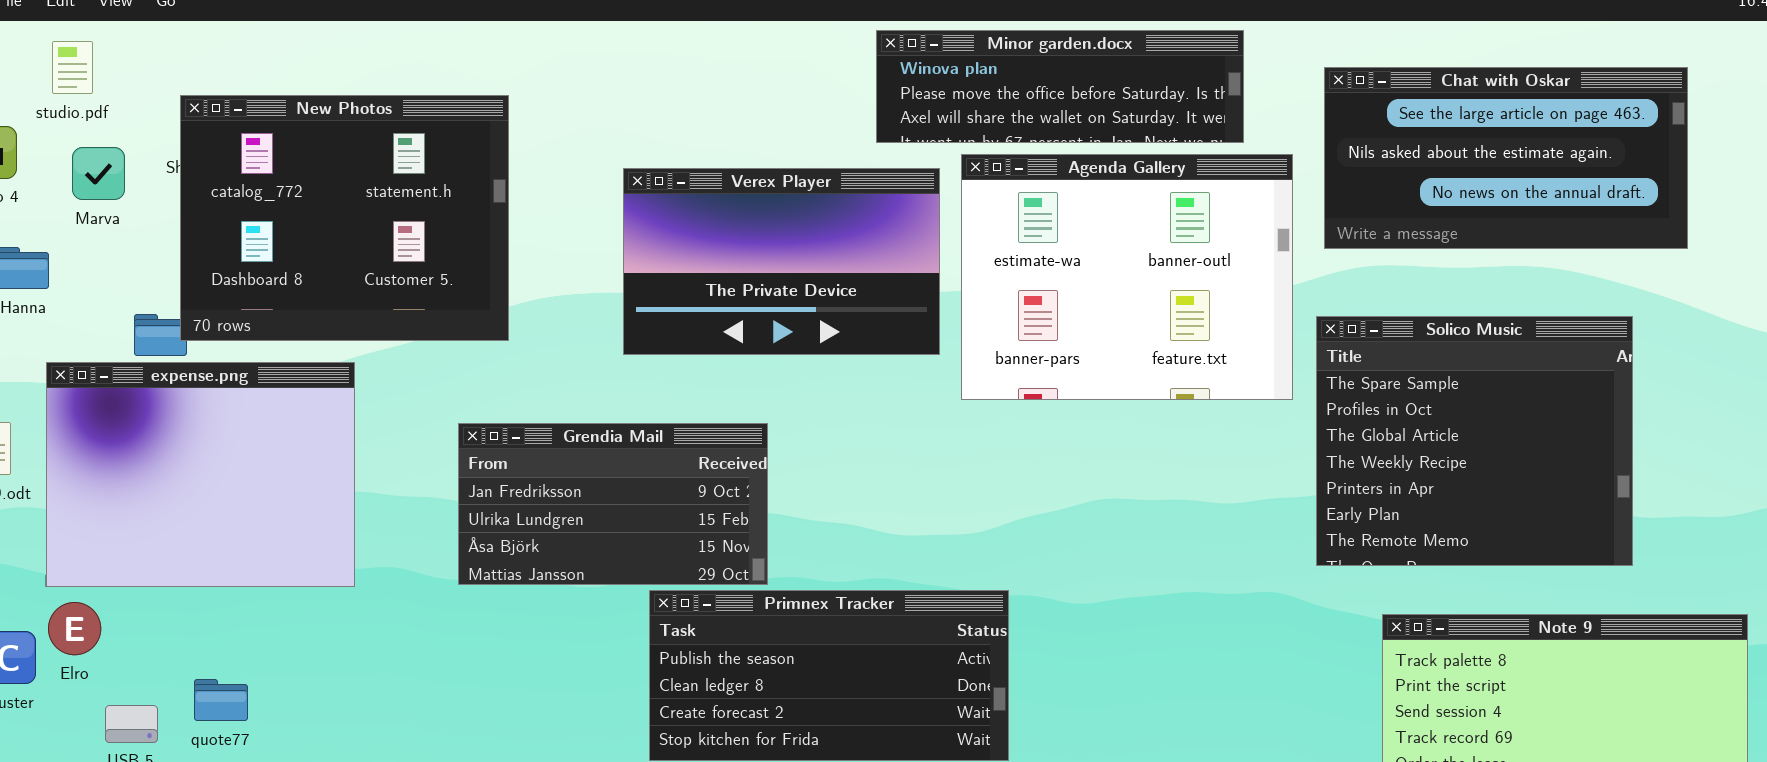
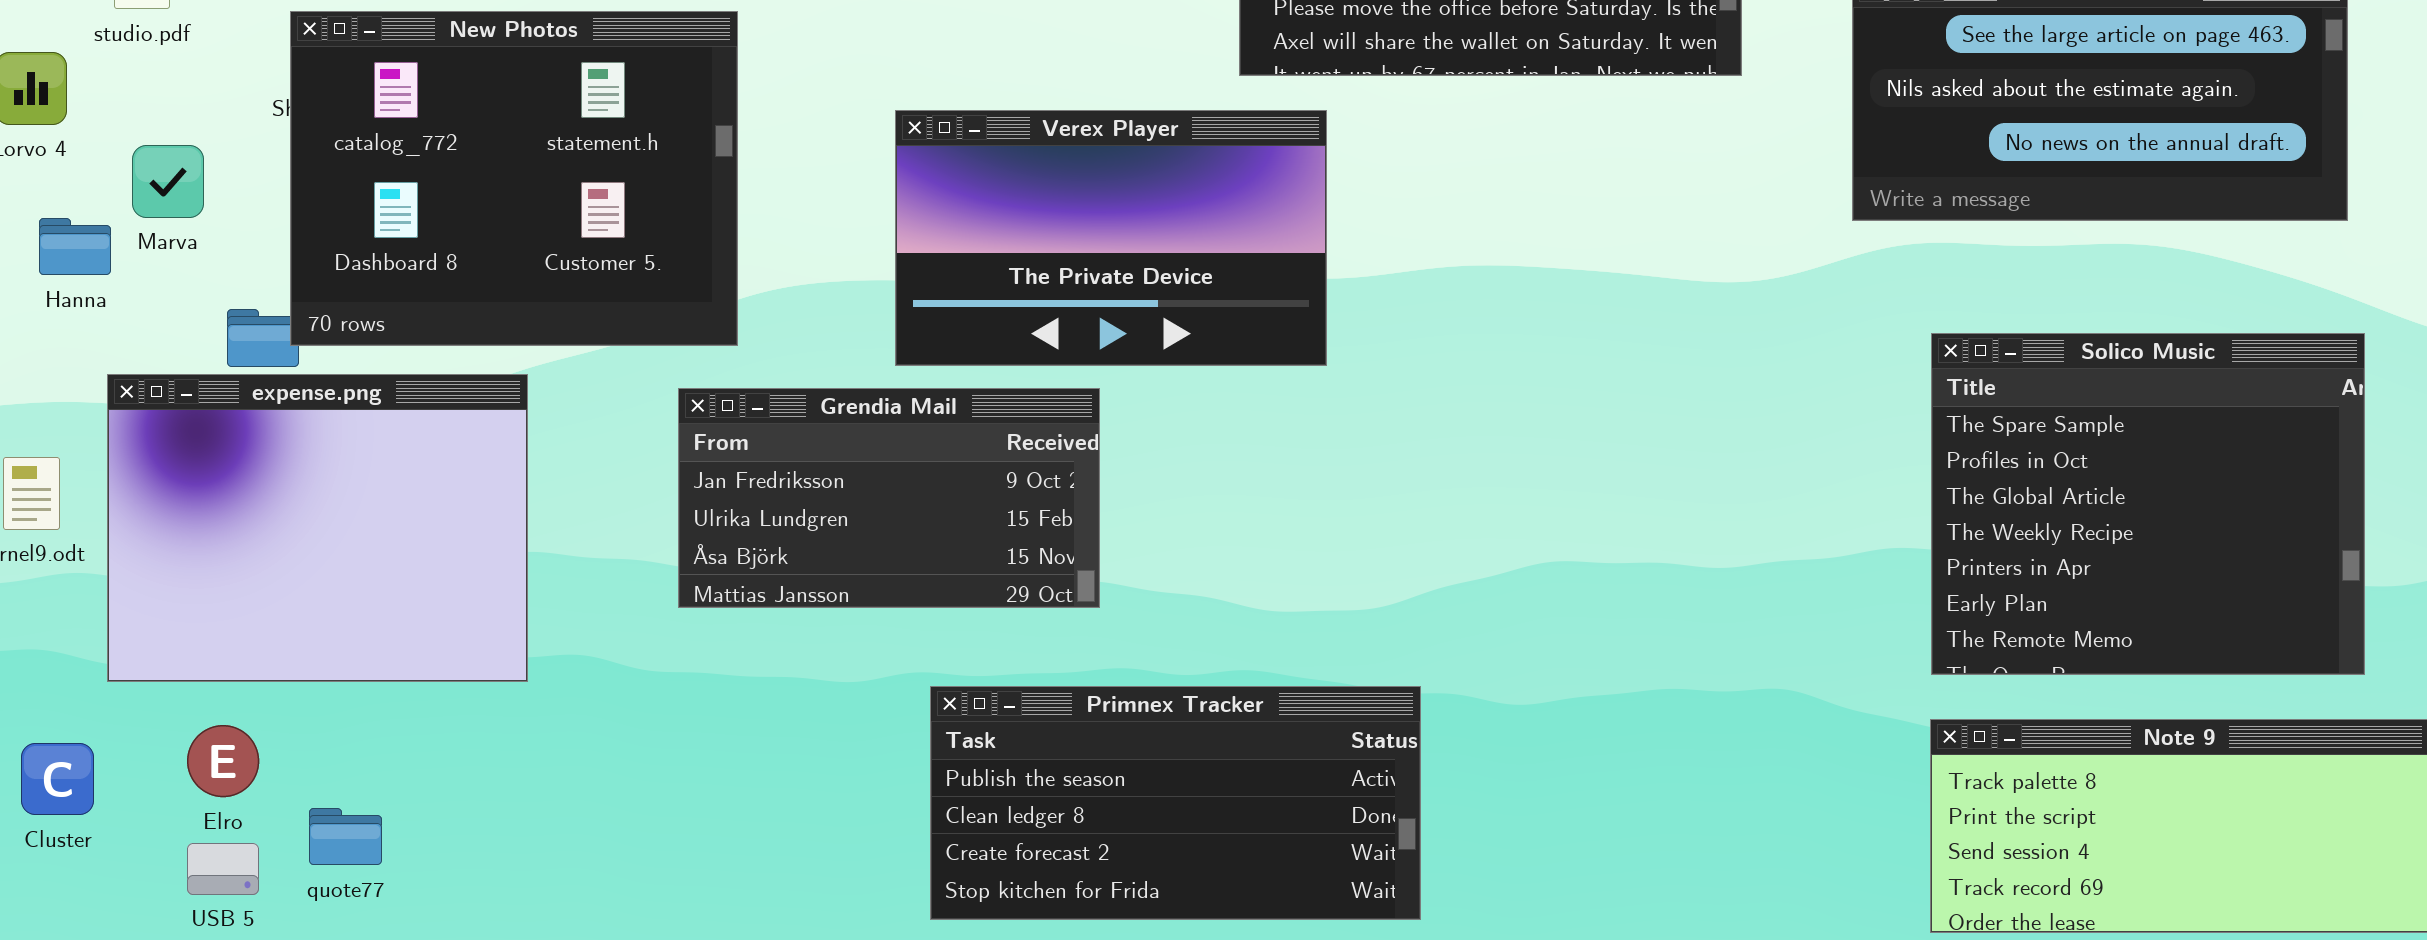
Marva: [72,147,125,200] -> [132,145,204,218], moved
Agenda Gallery: [961,154,1293,400] -> none, closed
Solico Music: [1316,316,1633,566] -> [1931,333,2365,675], moved
Grendia Mail: [458,423,768,585] -> [678,388,1100,608], moved
Elro: [48,602,101,655] -> [187,725,259,797], moved

